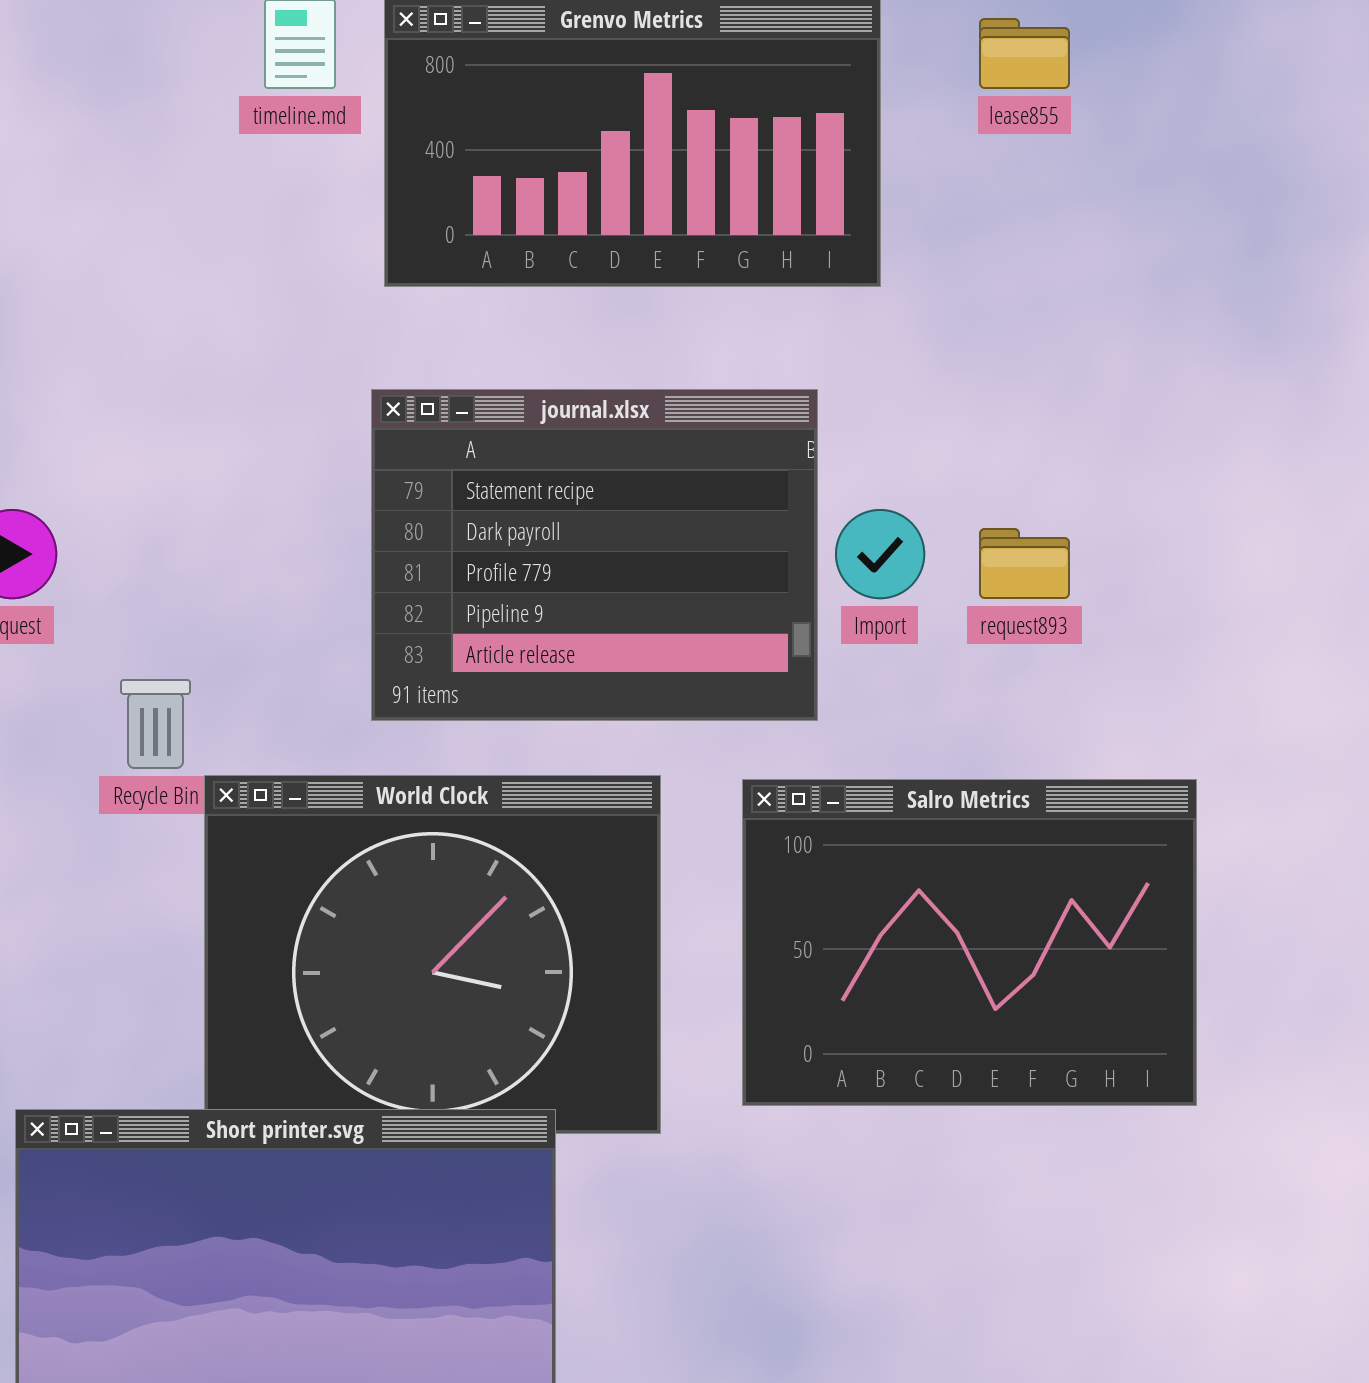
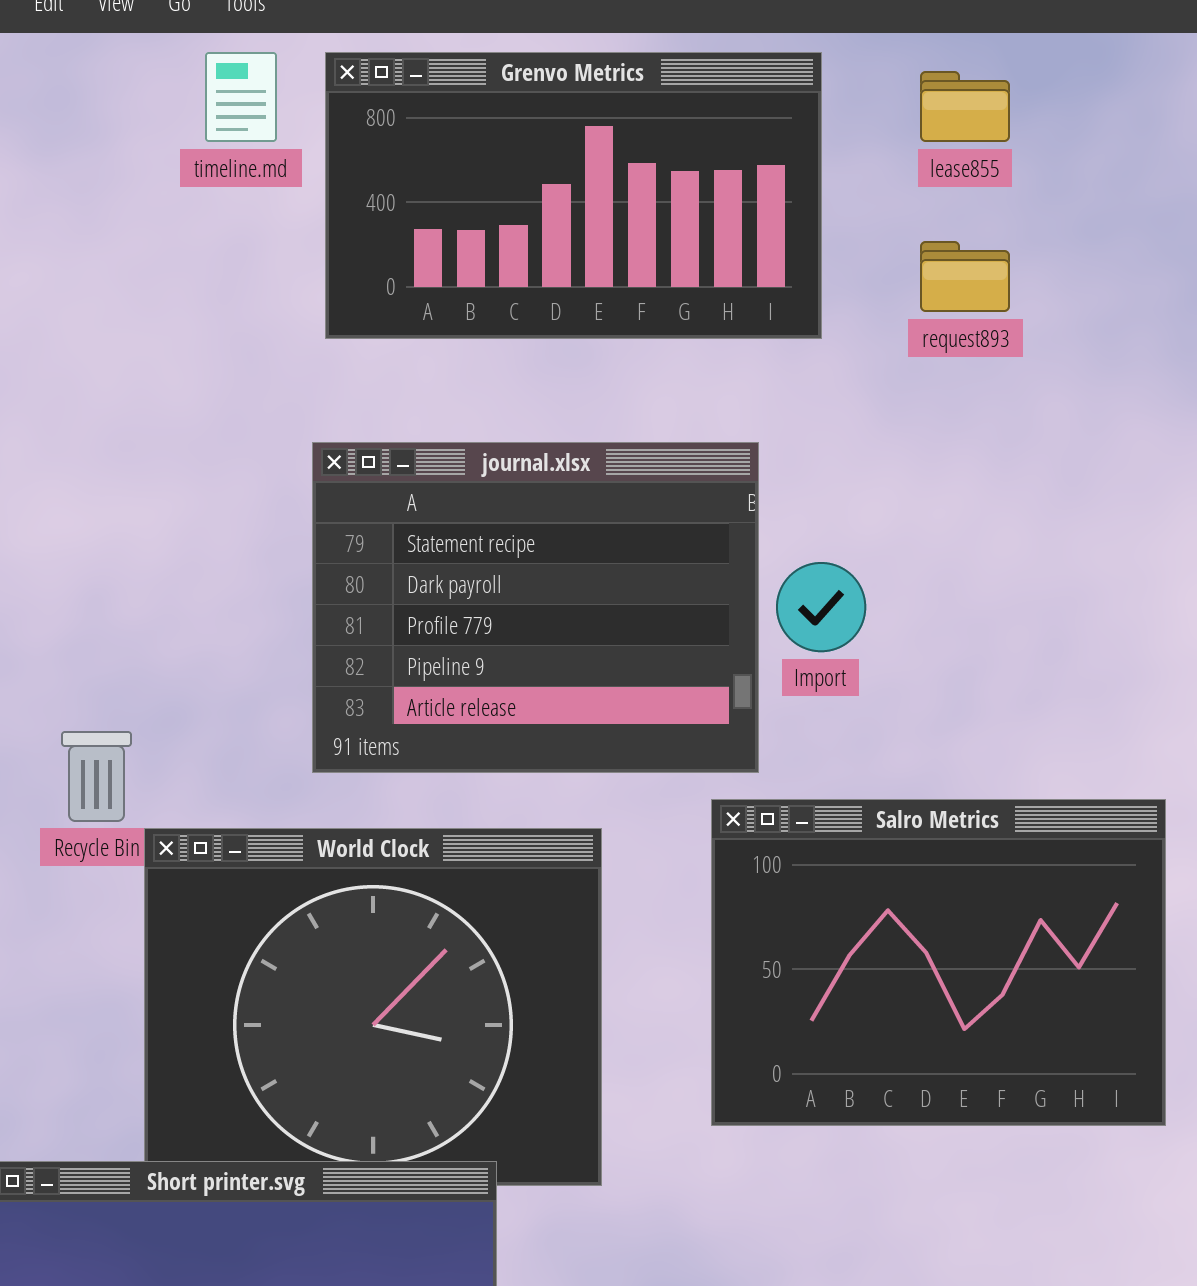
request893: [979,528,1070,599] -> [920,241,1010,312], moved
Salro Metrics: [742,779,1197,1106] -> [711,799,1166,1126], moved

